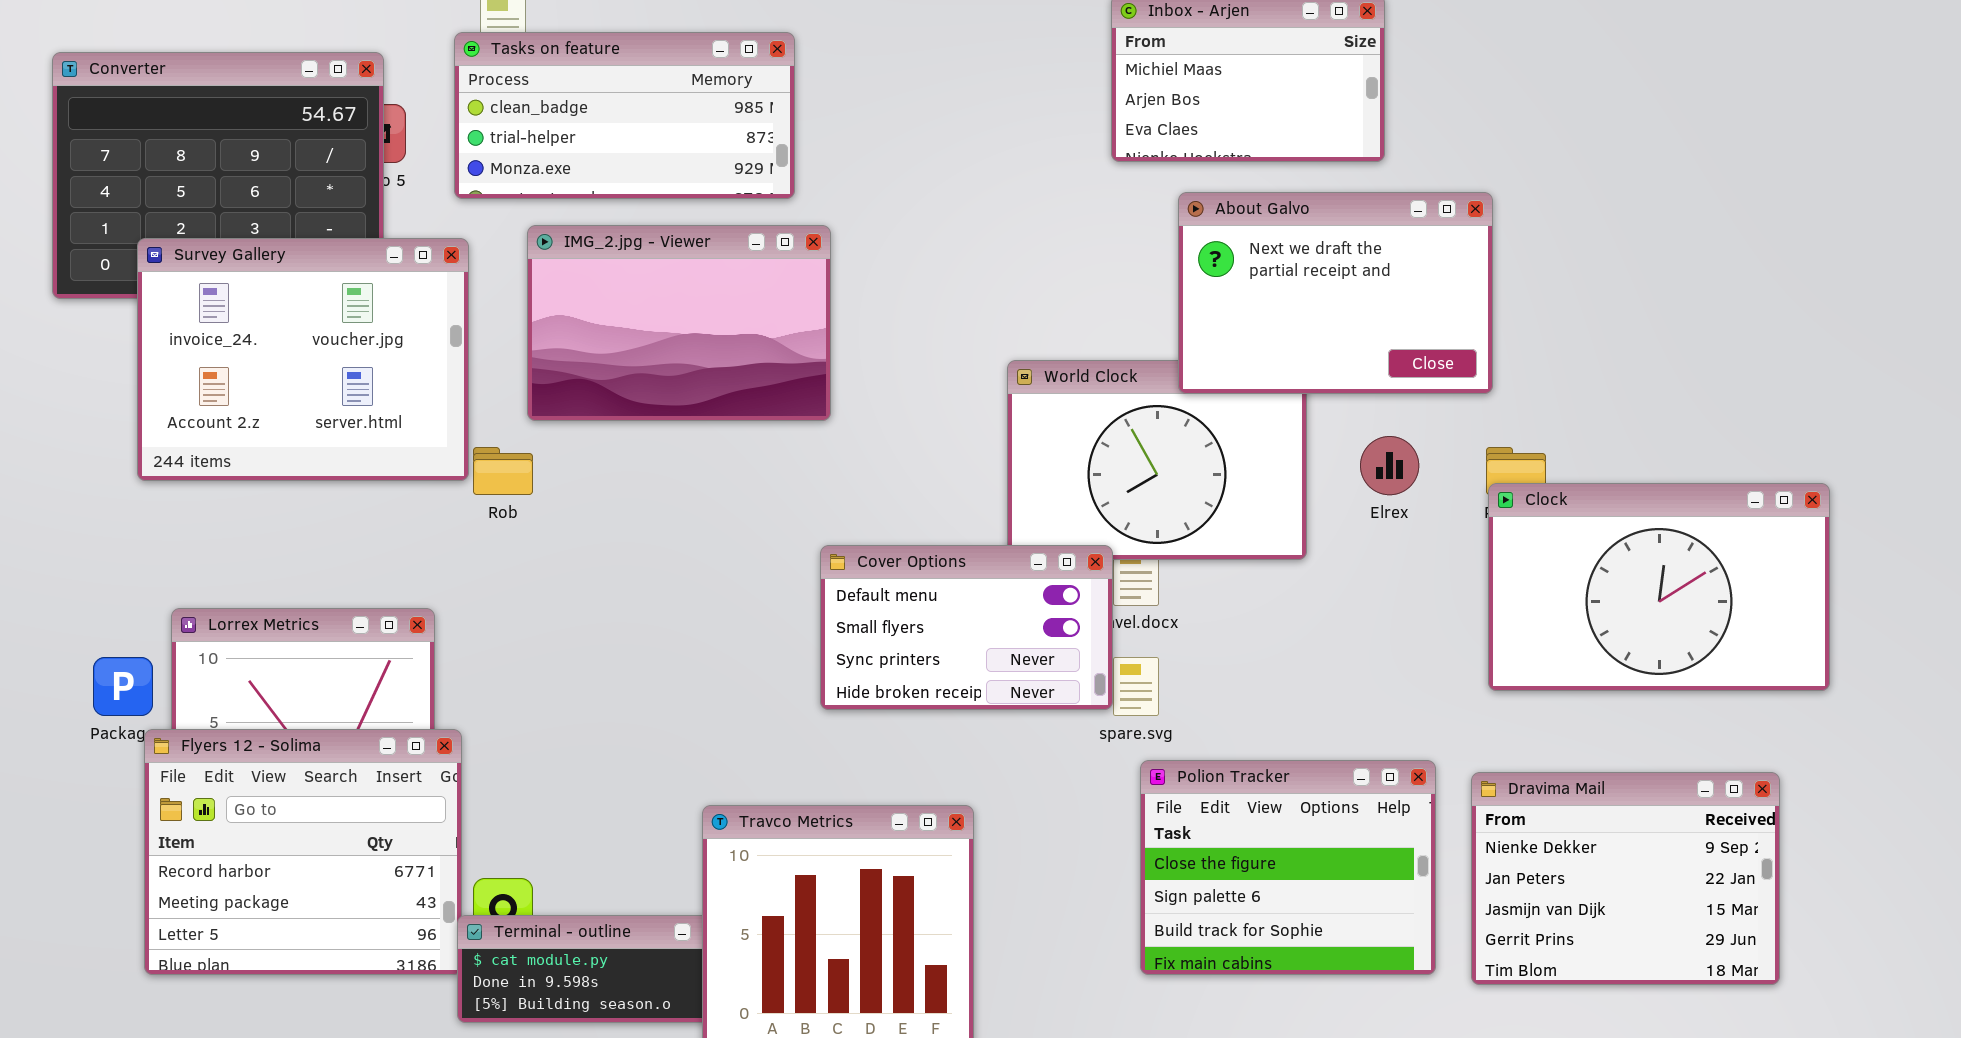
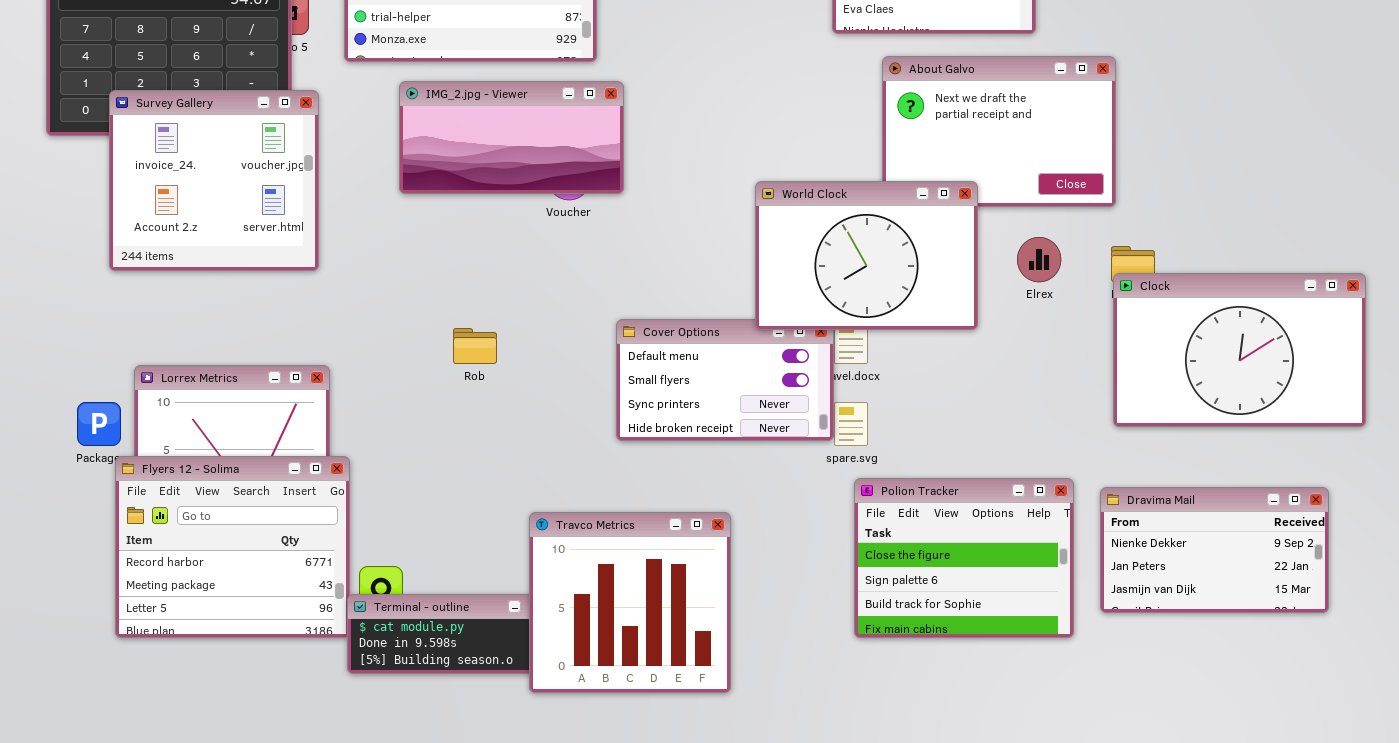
IMG_2.jpg - Viewer: [527,225,831,421] -> [399,81,624,194], resized
Survey Gallery: [137,238,469,481] -> [109,90,319,271], resized
World Clock: [1007,360,1307,560] -> [755,181,978,330], raised
Rob: [473,447,533,495] -> [453,328,497,364], moved
Dravima Mail: [1471,772,1780,985] -> [1100,487,1329,613], resized

